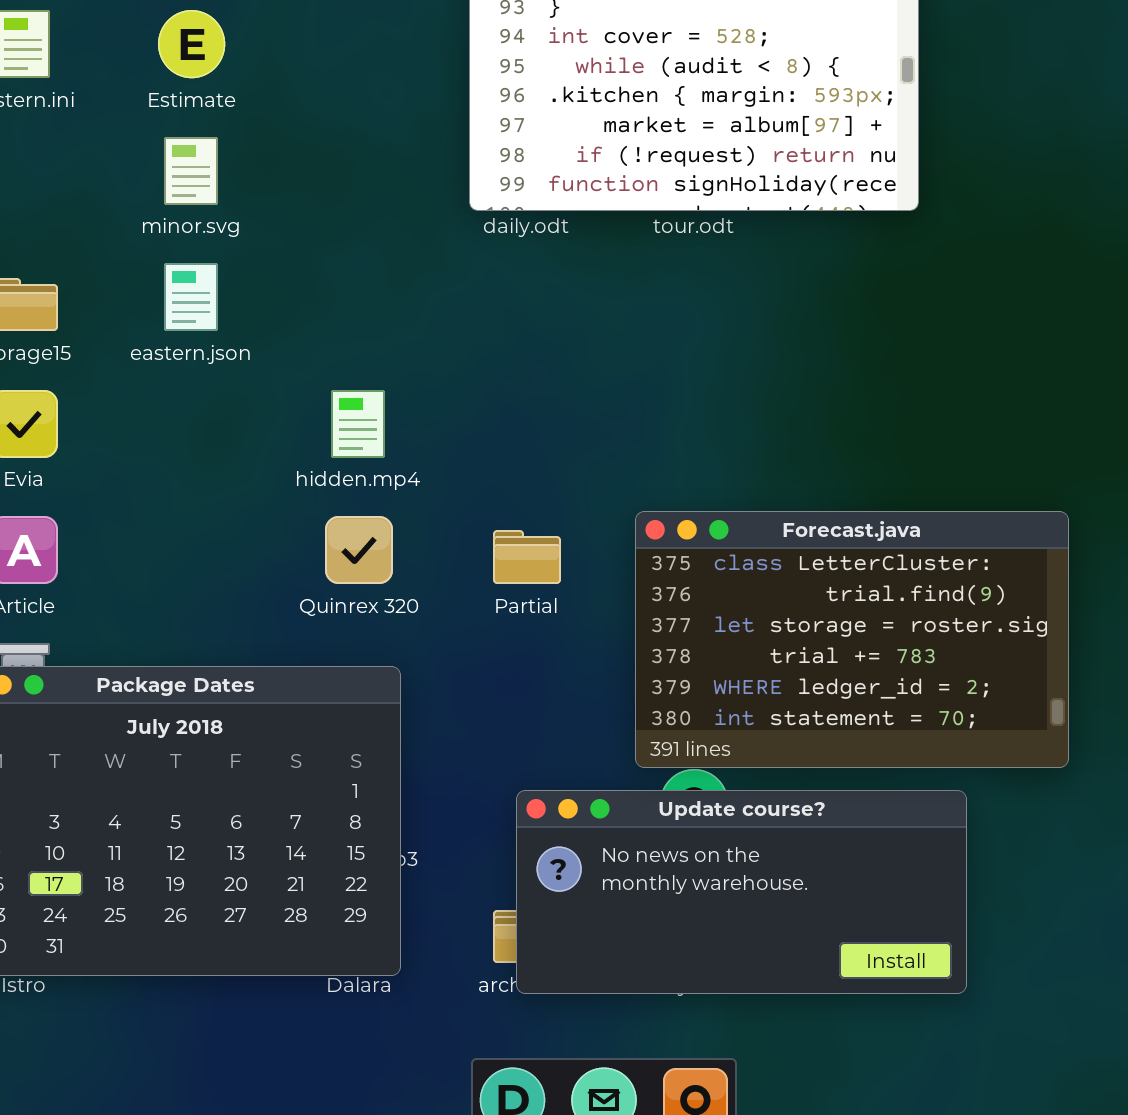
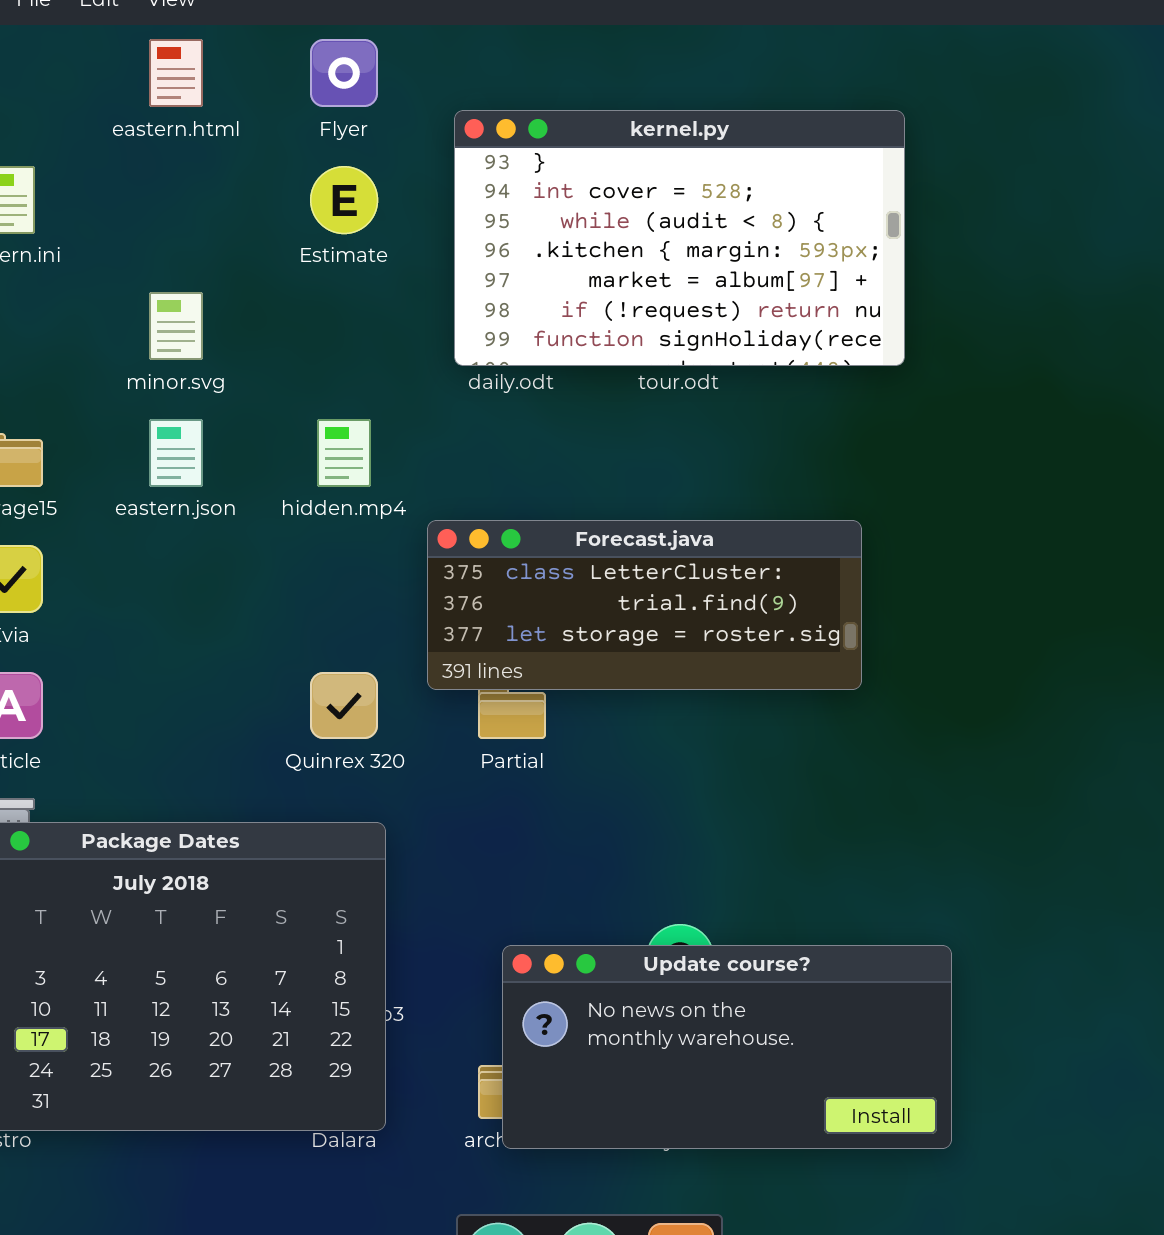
Estimate: [158,10,225,78] -> [310,166,378,234], moved
hidden.mp4: [331,390,385,458] -> [317,419,371,487], moved
Forecast.java: [635,511,1069,768] -> [427,520,862,690], moved, resized

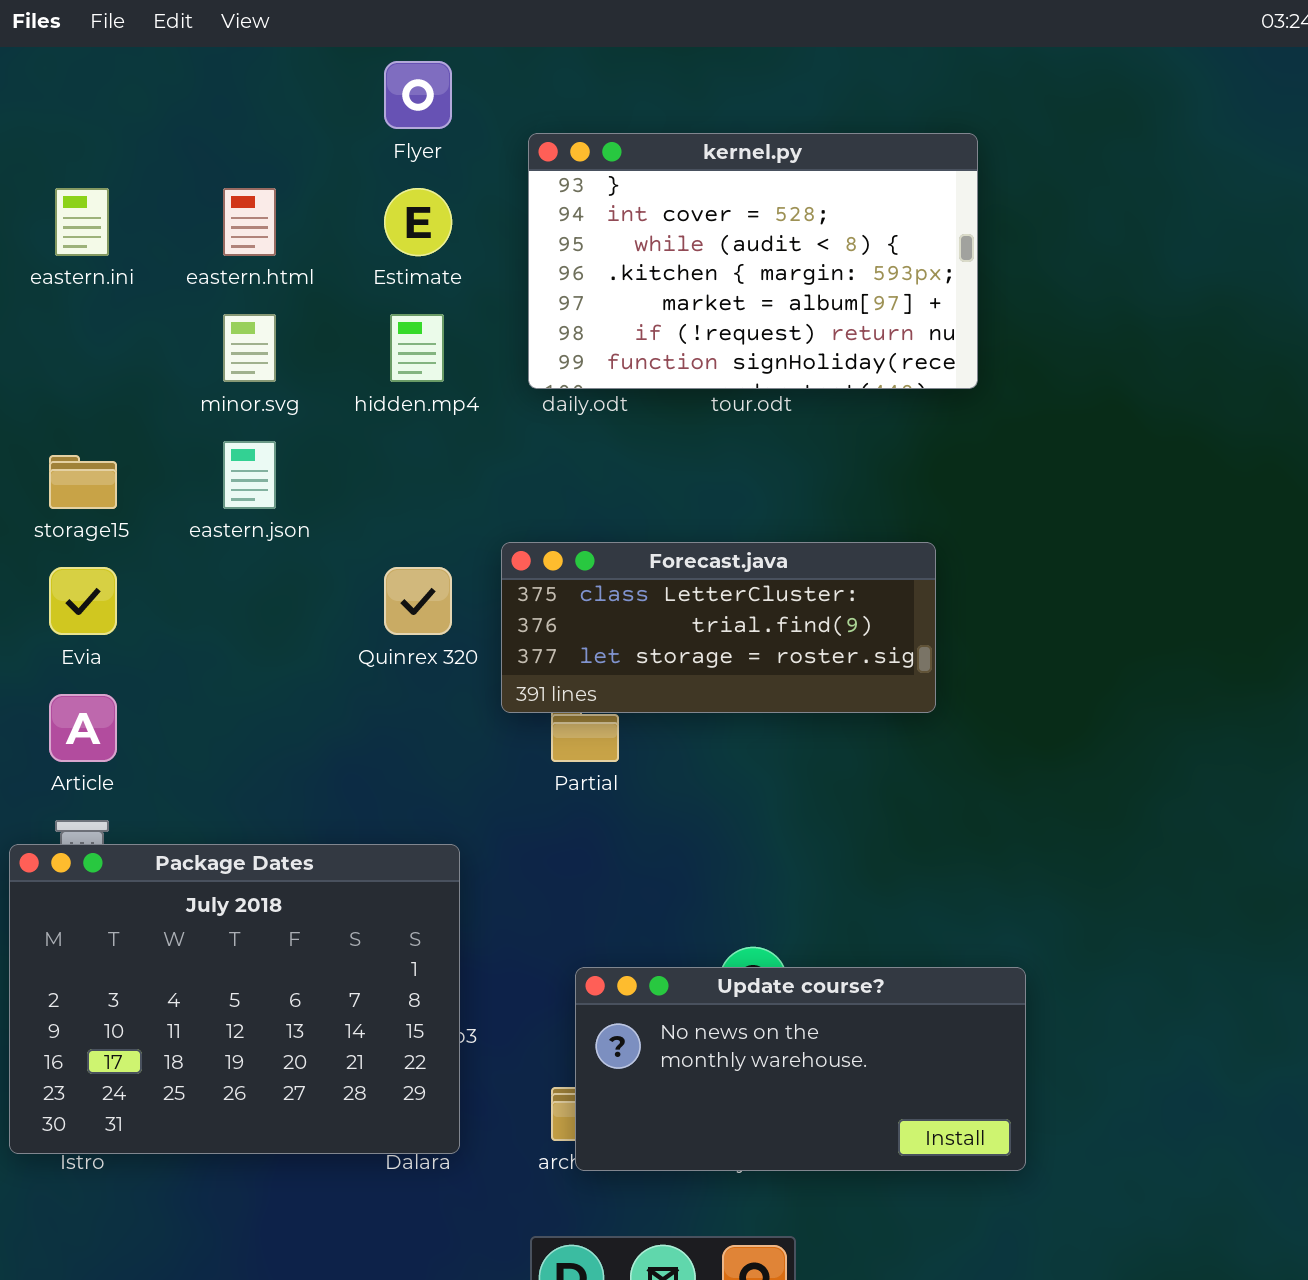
eastern.html: [149,39,203,107] -> [223,188,276,256], moved
hidden.mp4: [317,419,371,487] -> [390,314,444,382], moved
Quinrex 320: [310,672,378,739] -> [384,567,452,635], moved

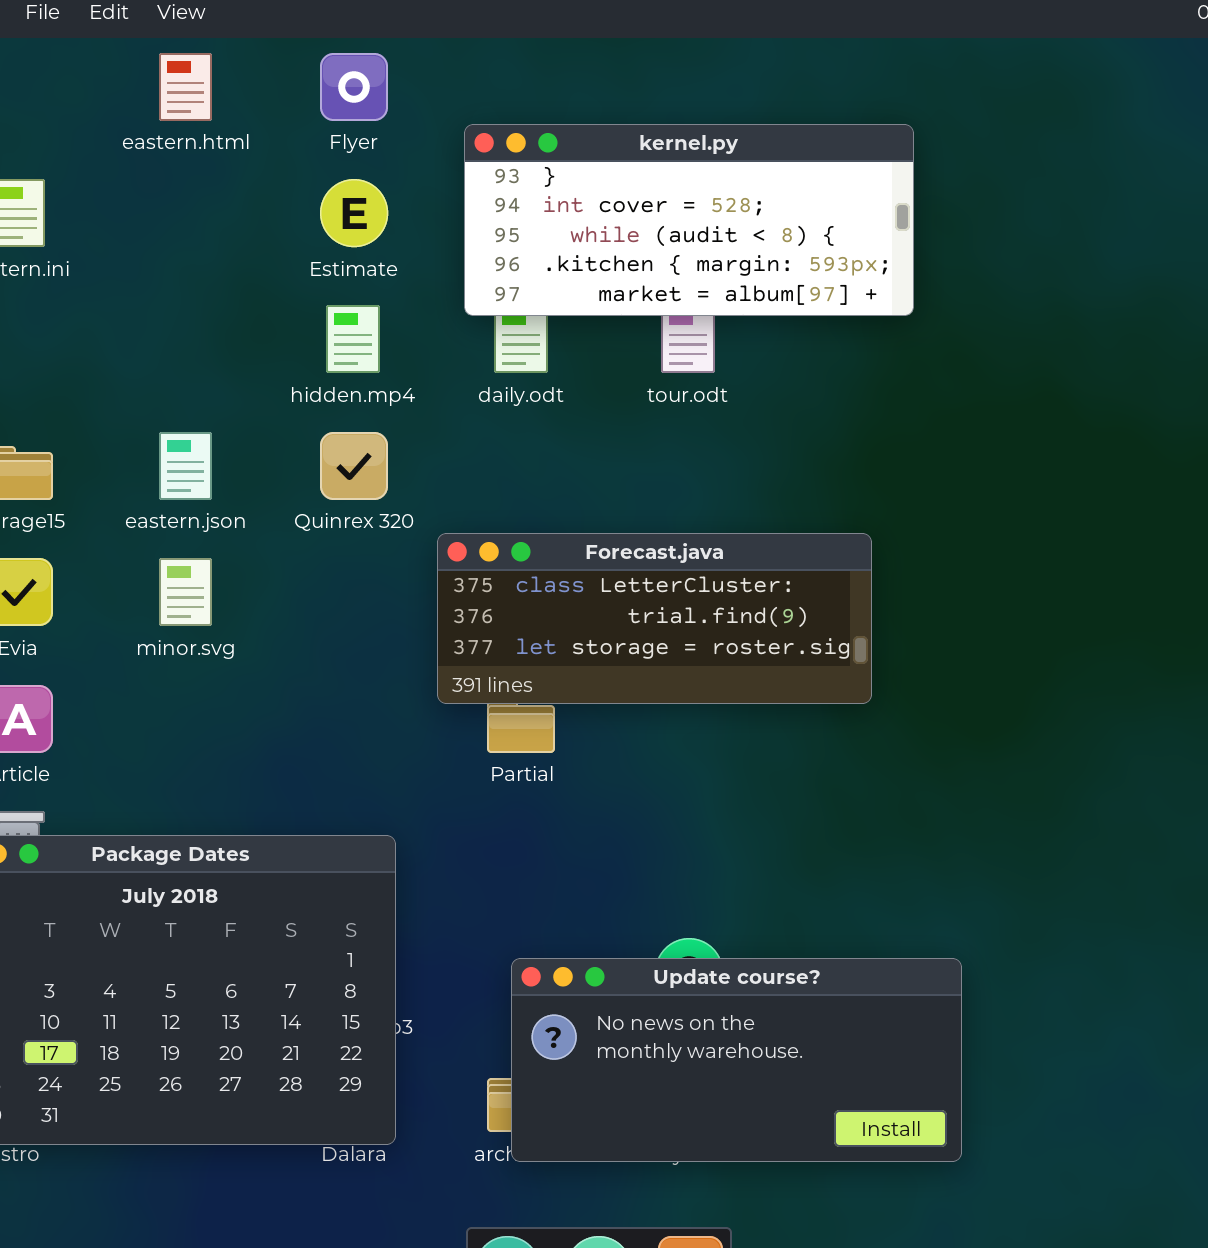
kernel.py: [528,133,978,389] -> [464,124,914,316], resized
eastern.html: [223,188,276,256] -> [159,53,212,121], moved
minor.svg: [223,314,276,382] -> [159,558,212,626], moved
Quinrex 320: [384,567,452,635] -> [320,432,388,500], moved

